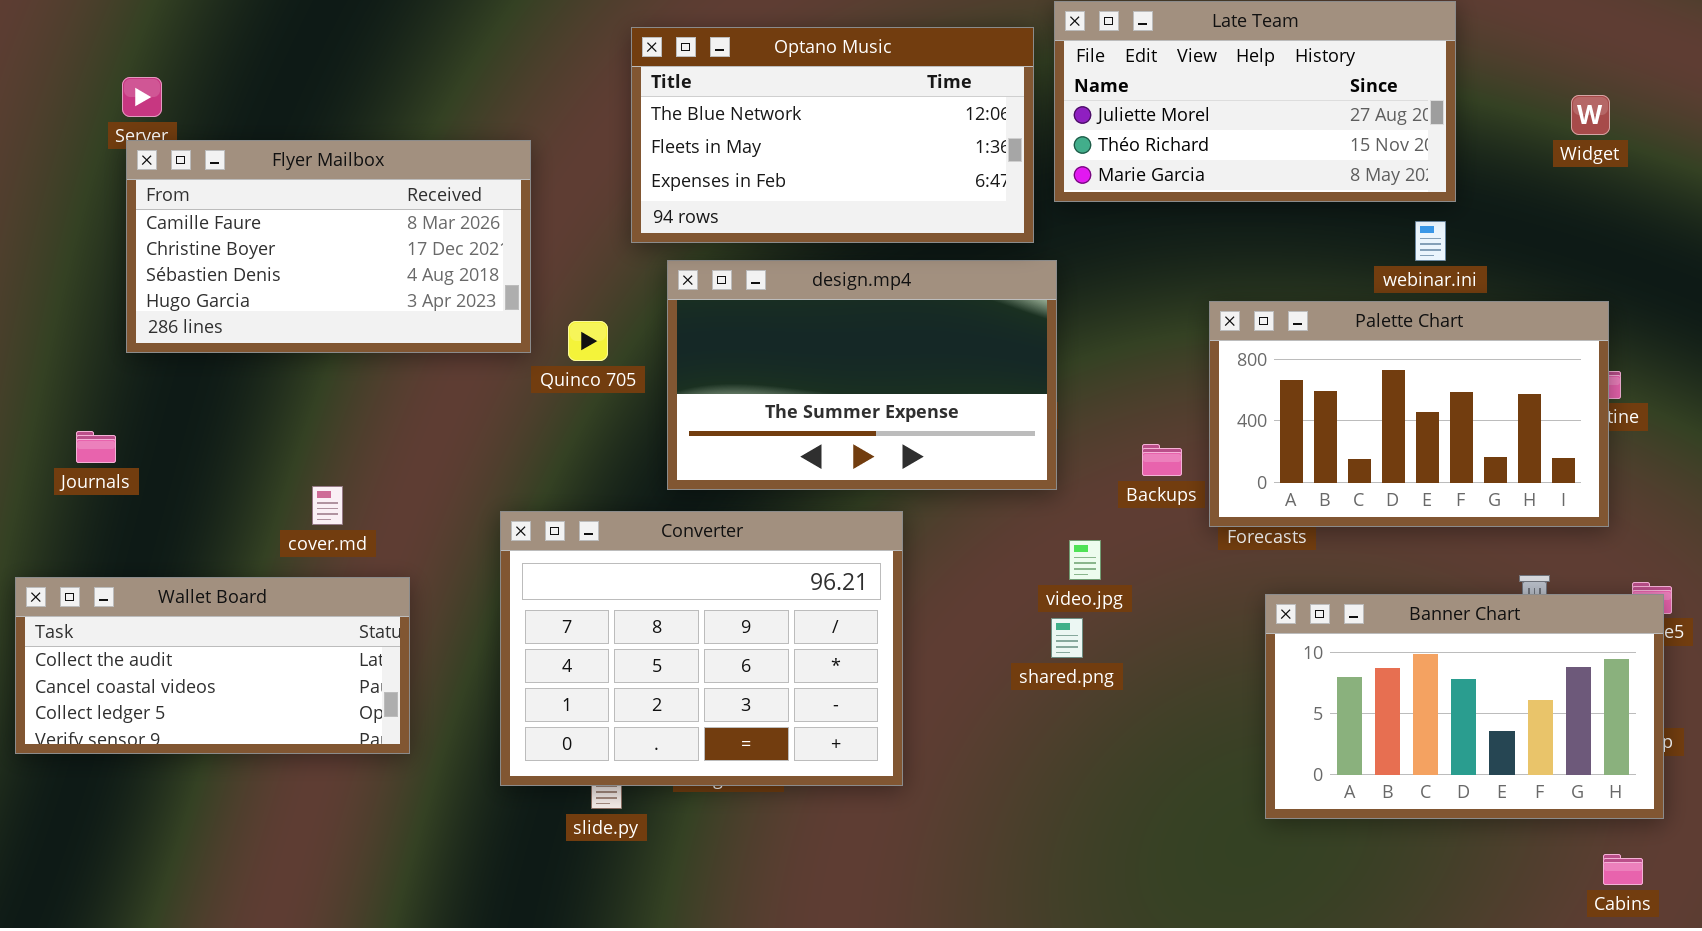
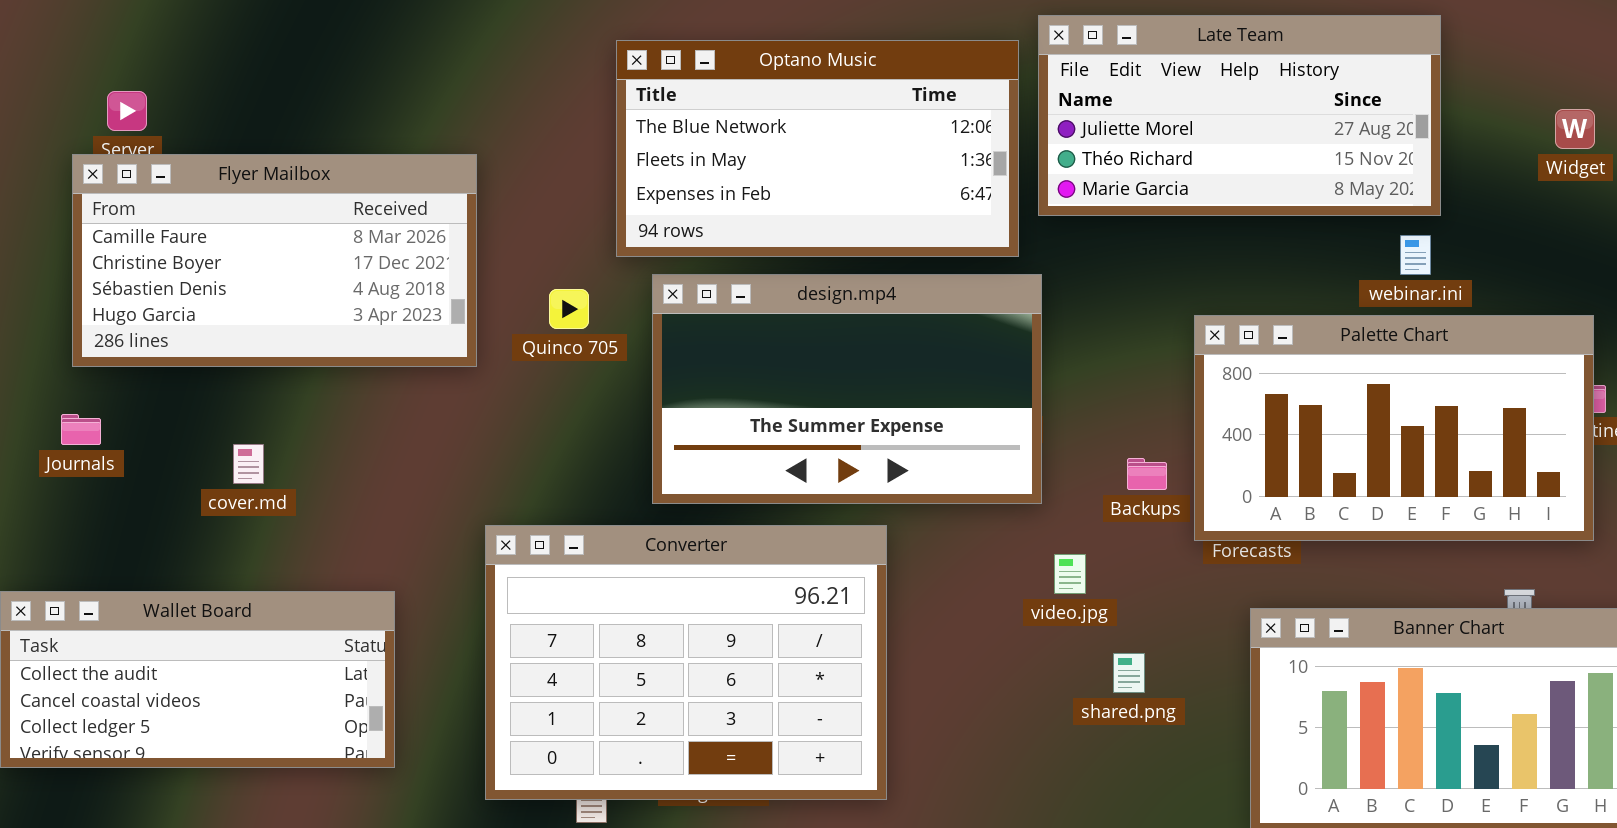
Flyer Mailbox: [126,140,531,353] -> [72,154,477,367], moved
Quinco 705: [568,321,608,361] -> [549,289,589,329], moved
Journals: [76,431,116,463] -> [61,414,101,445], moved
cover.md: [312,486,343,525] -> [233,444,264,484], moved
shared.png: [1051,618,1083,658] -> [1113,653,1145,693], moved

